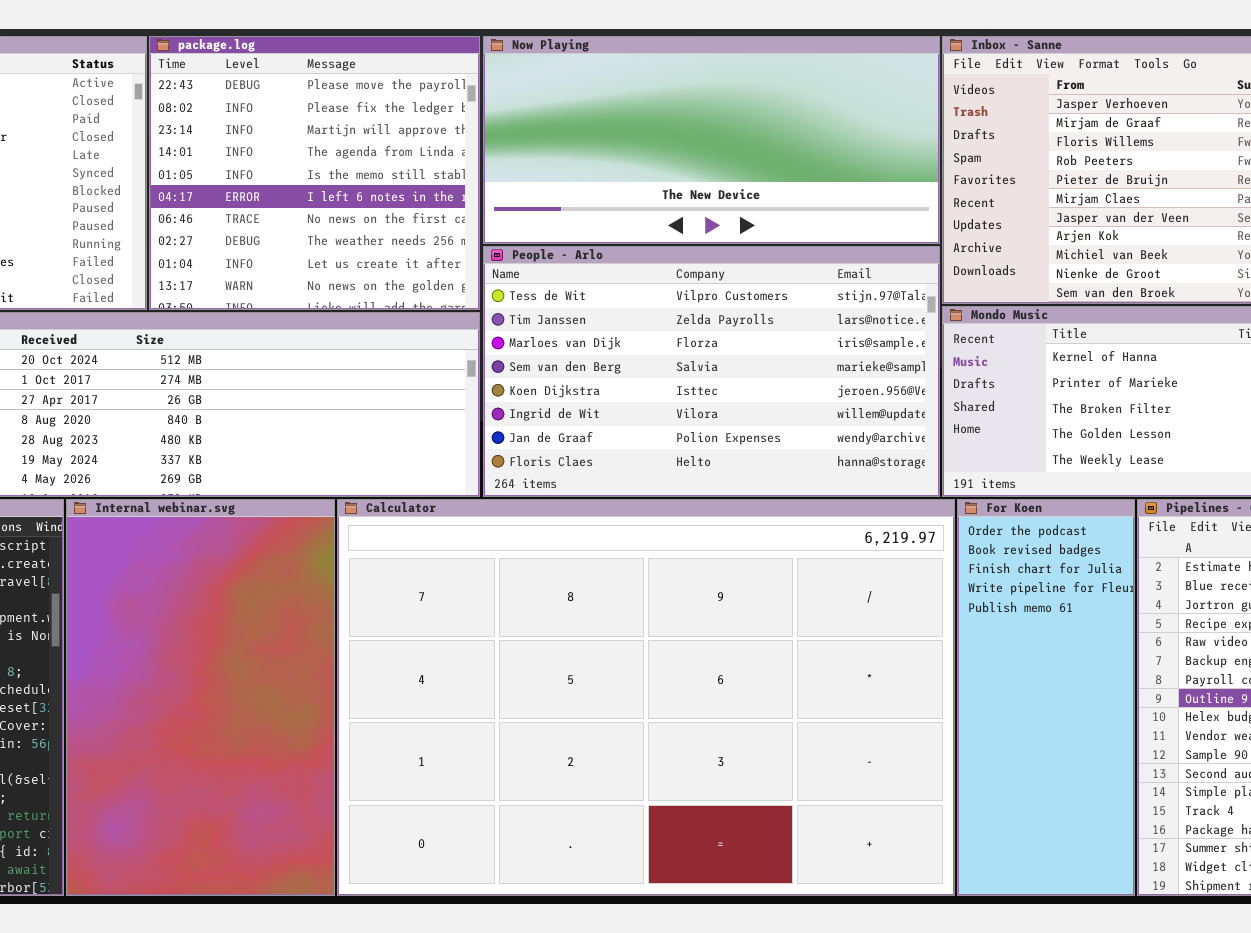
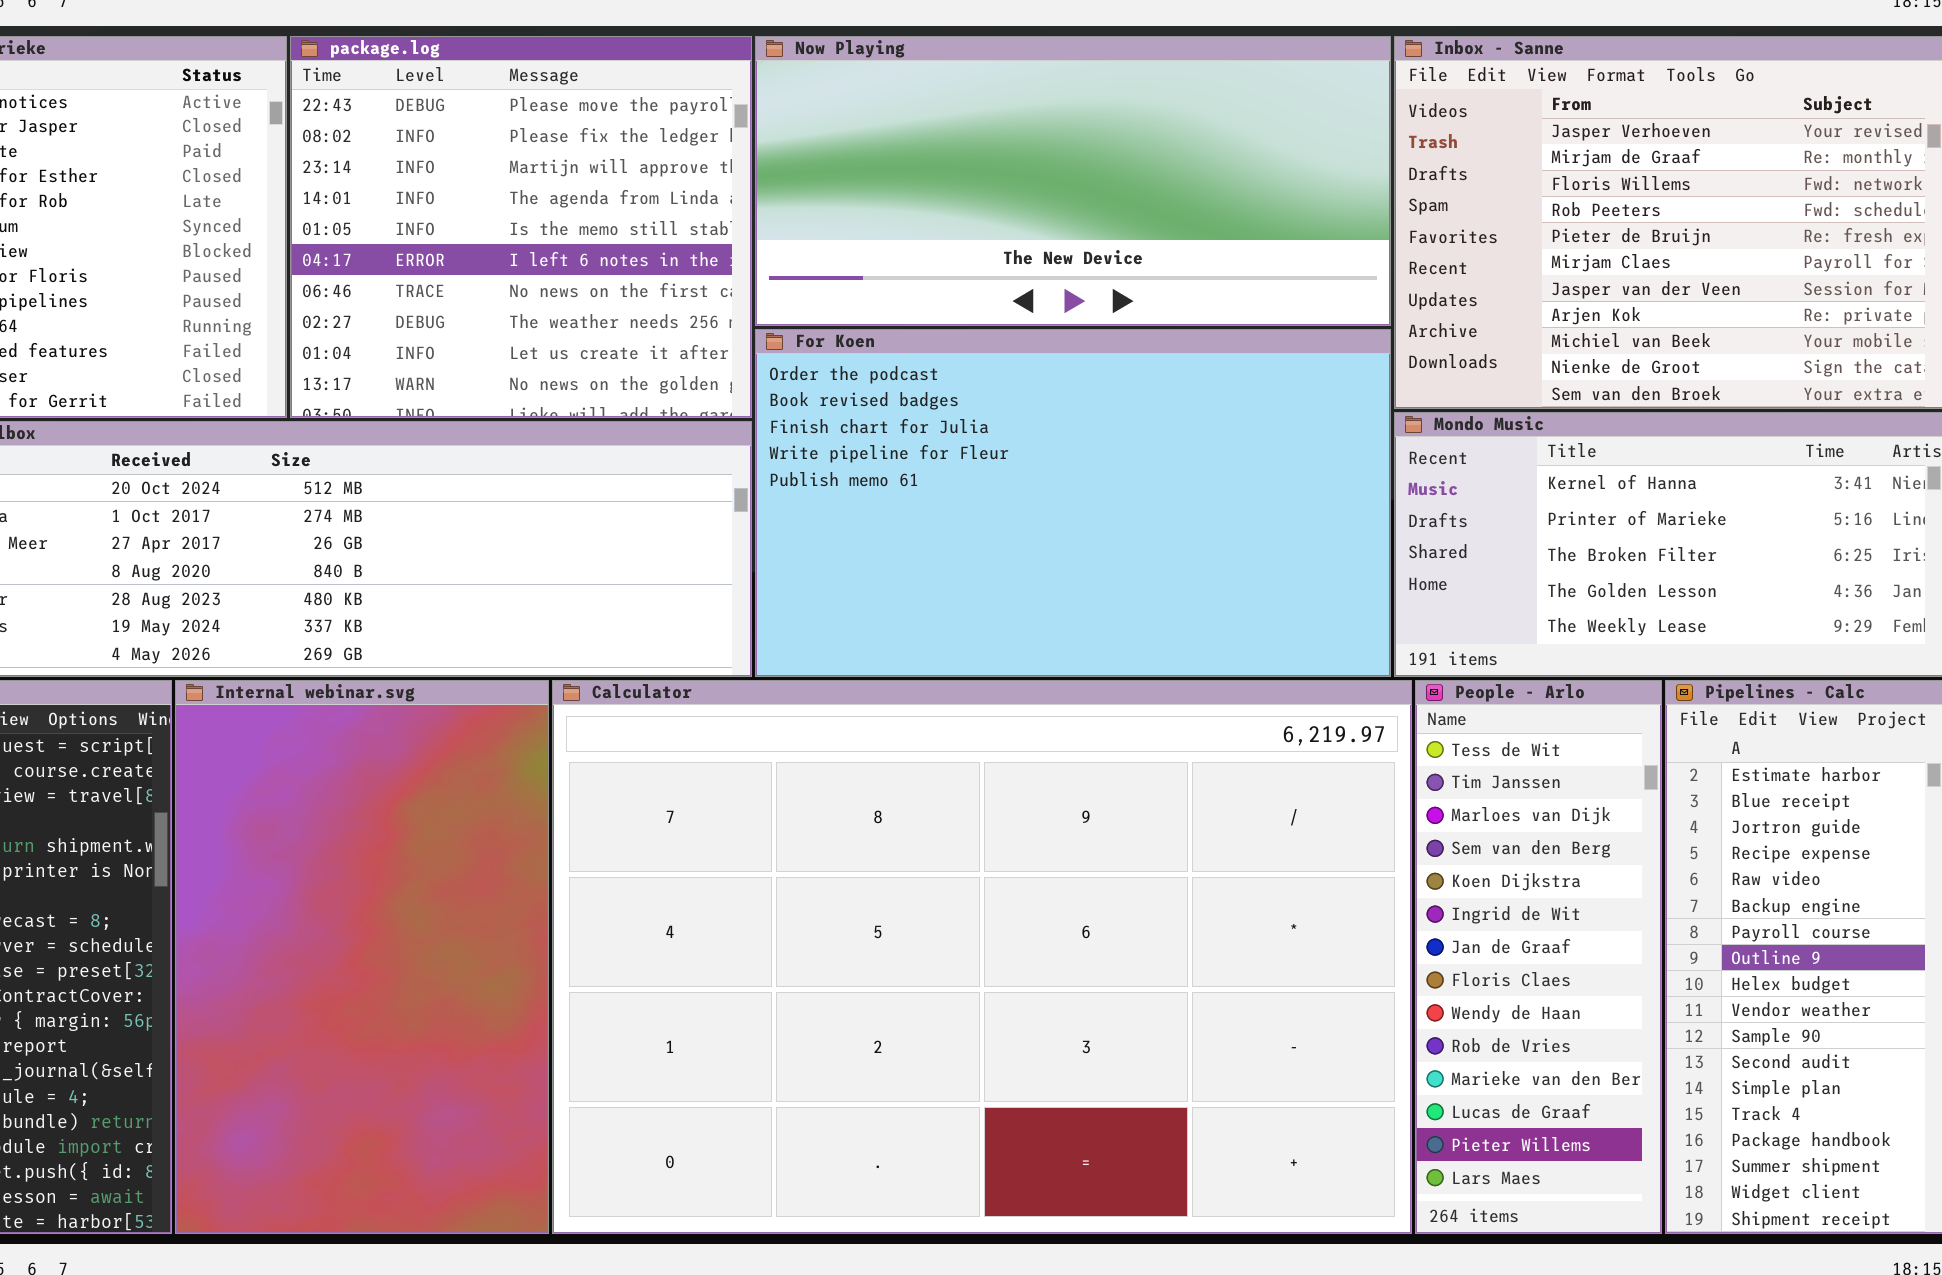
People - Arlo: [483,246,940,497] -> [1415,680,1662,1234], moved, resized
For Koen: [957,499,1135,896] -> [755,329,1391,677], moved, resized

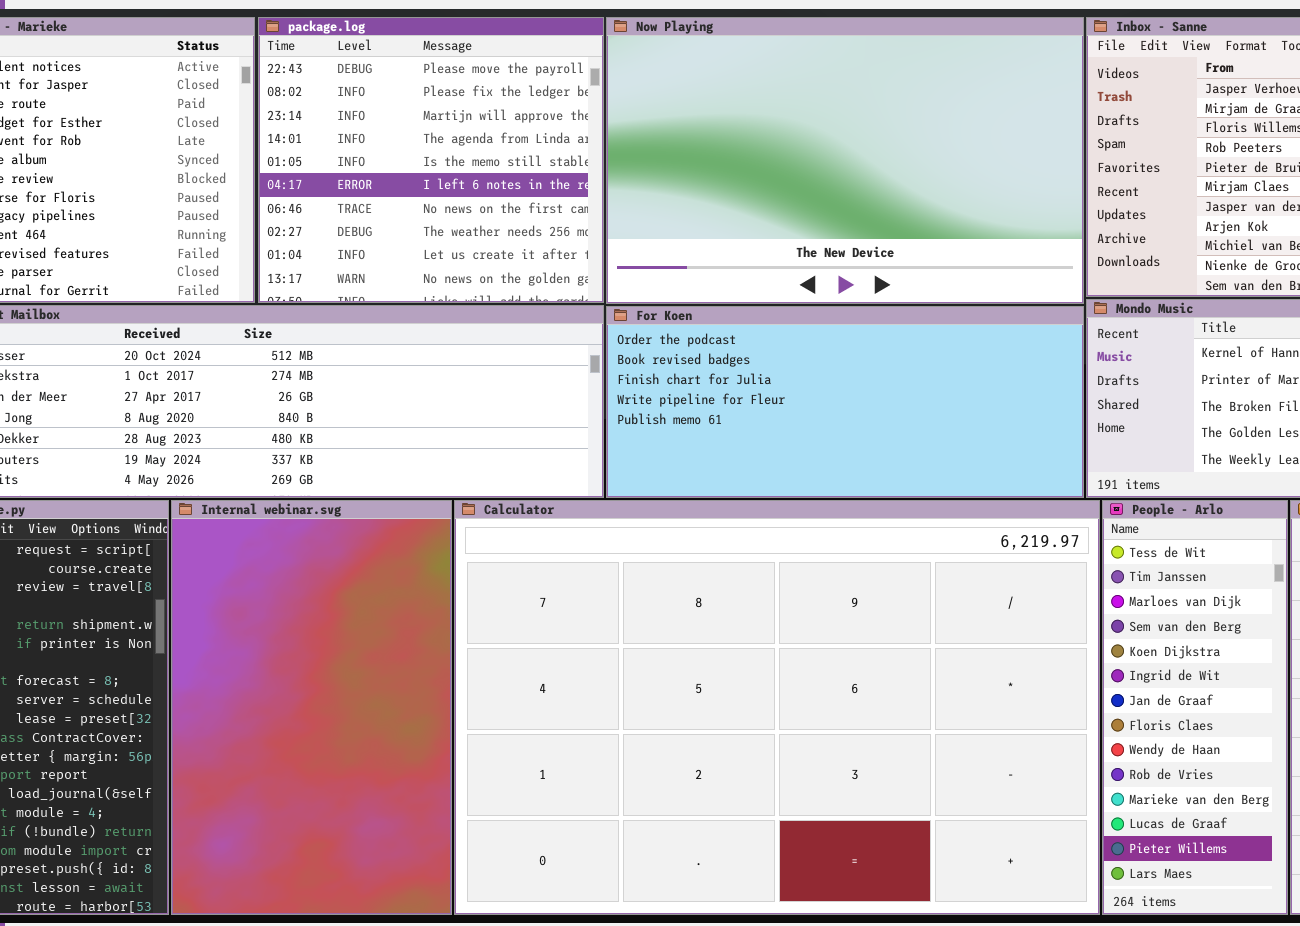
Now Playing: [755,36,1391,326] -> [606,17,1084,304], resized
For Koen: [755,329,1391,677] -> [606,306,1084,498], resized

